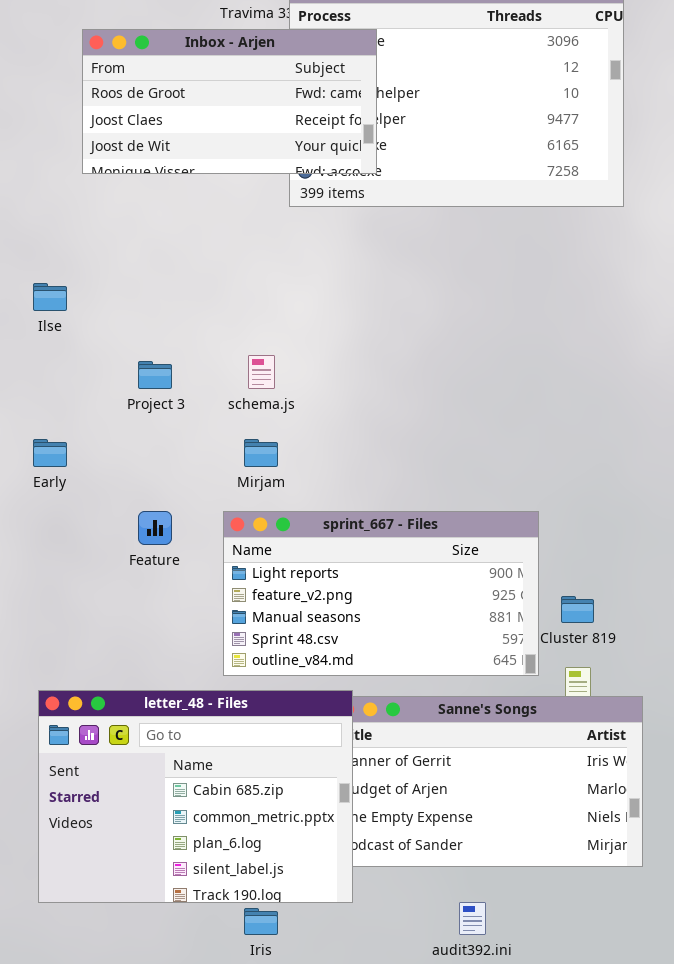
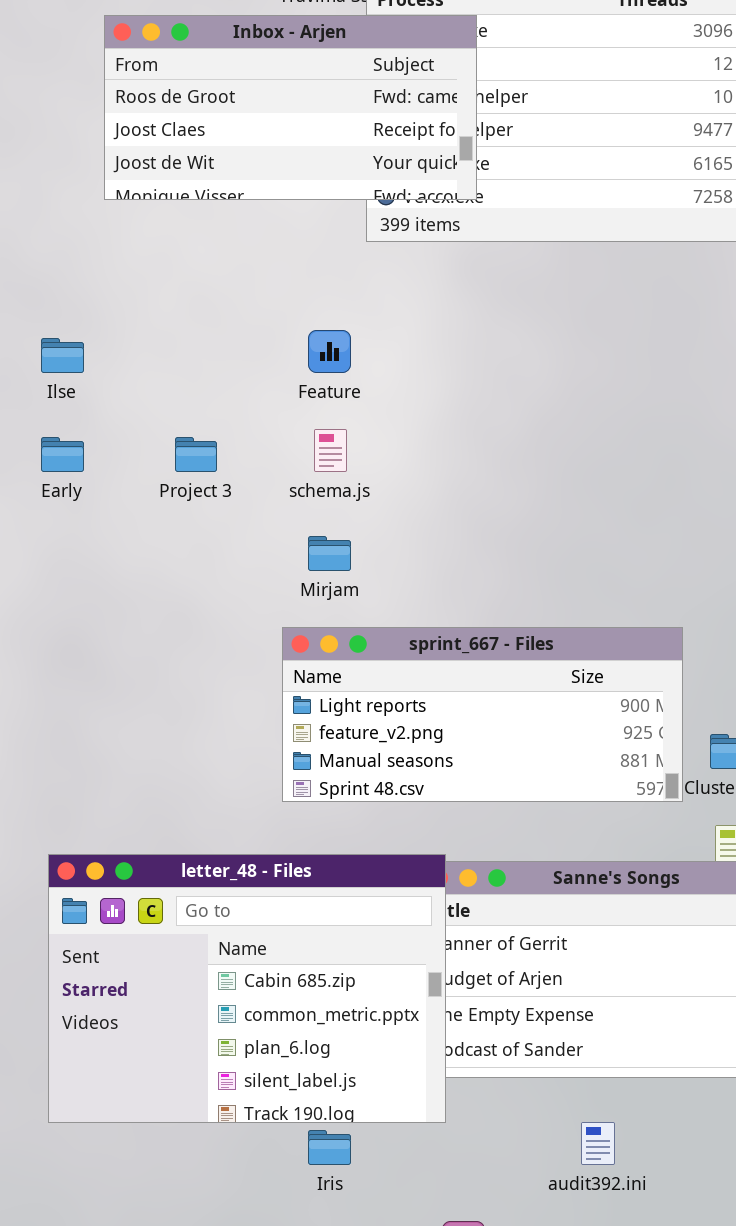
Early: [33,439,67,467] -> [41,437,84,472], moved
Feature: [138,511,172,545] -> [308,330,351,373], moved
sprint_667 - Files: [223,511,539,676] -> [282,627,683,802], resized

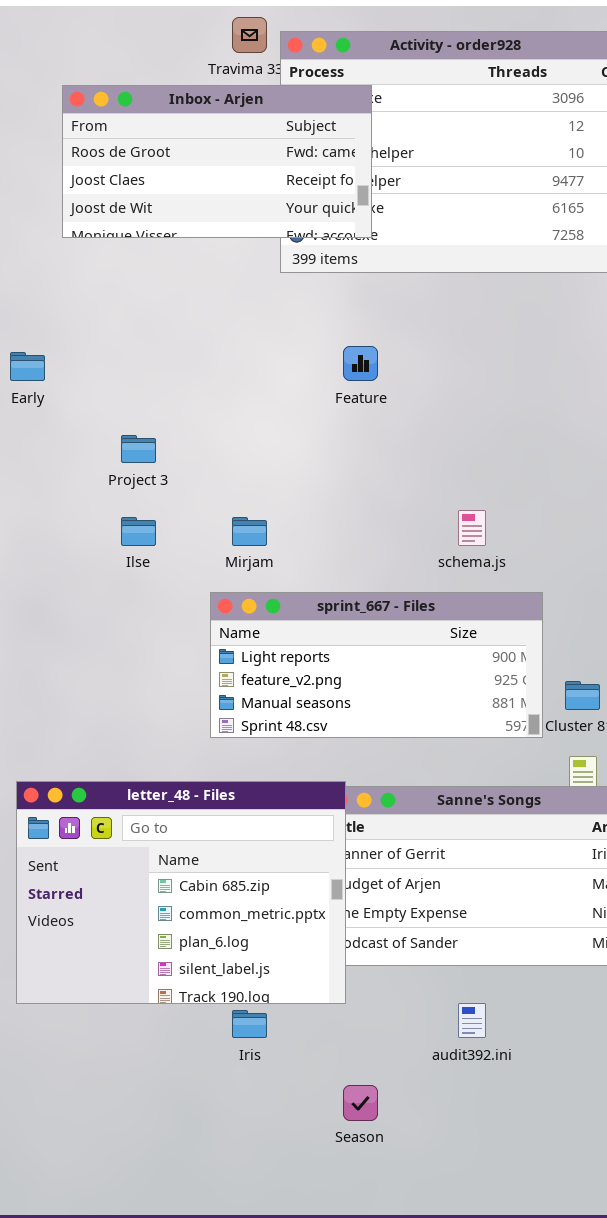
Feature: [308,330,351,373] -> [343,346,378,381], moved
Ilse: [41,338,84,373] -> [121,517,156,546], moved
schema.js: [314,429,347,472] -> [458,510,486,546], moved
Early: [41,437,84,472] -> [10,352,45,381], moved

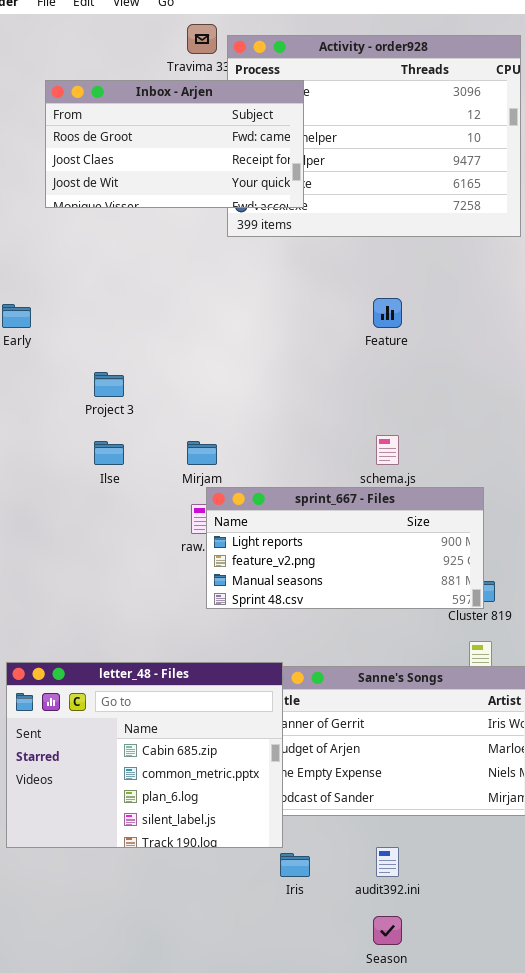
Feature: [343,346,378,381] -> [373,298,402,328], moved
sprint_667 - Files: [210,592,543,738] -> [206,487,484,609], moved
Iris: [232,1010,267,1038] -> [280,853,310,877], moved
Season: [343,1085,378,1121] -> [373,916,402,945], moved

